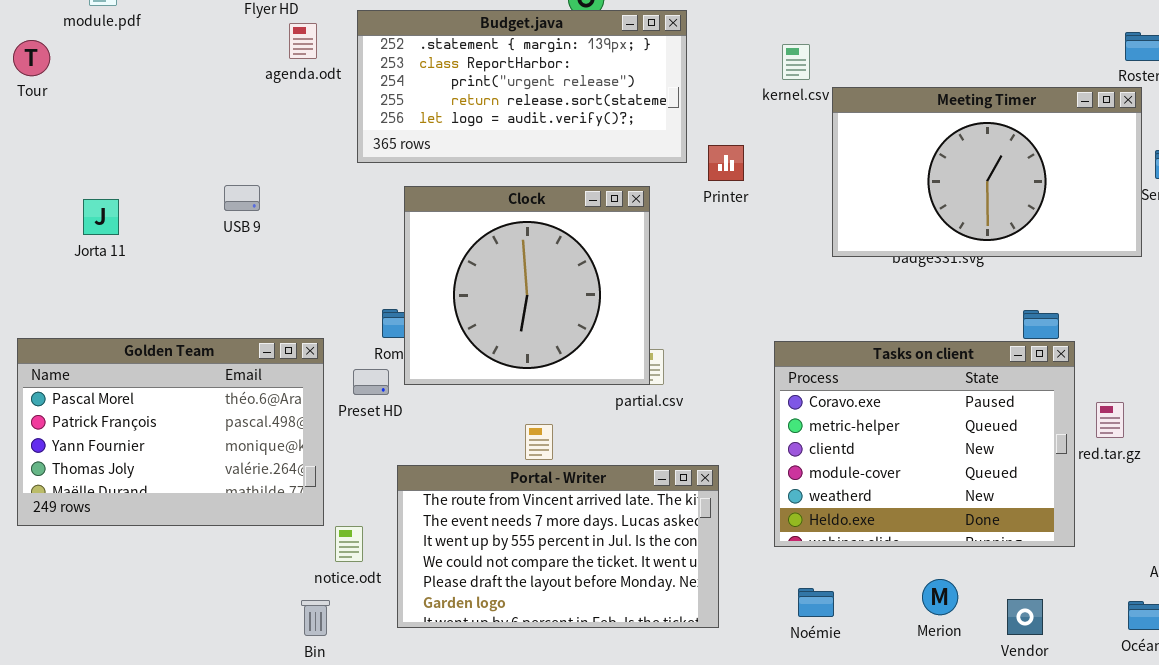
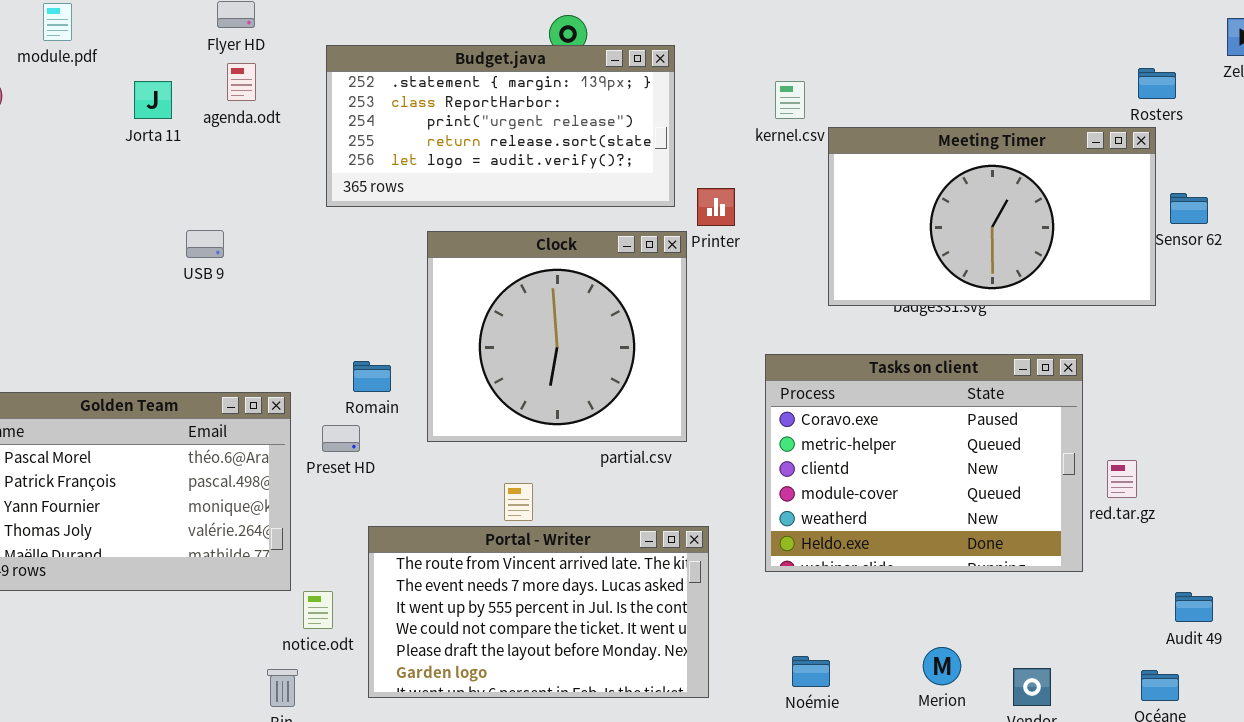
agenda.odt: [289,23,317,59] -> [227,63,256,101], moved
Clock: [404,186,650,385] -> [427,231,687,442], moved
Jorta 11: [83,199,119,235] -> [134,81,172,119], moved
Tasks on client: [774,341,1075,547] -> [765,354,1083,572], moved

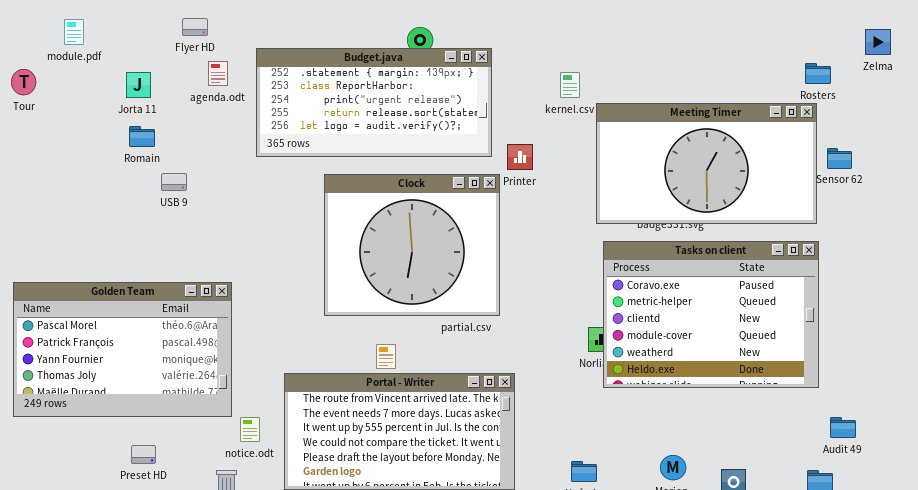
agenda.odt: [227,63,256,101] -> [208,61,228,86], moved
Tasks on client: [765,354,1083,572] -> [603,241,819,388], moved
Romain: [353,361,391,392] -> [129,126,155,147], moved
Preset HD: [322,425,360,452] -> [131,445,156,464], moved

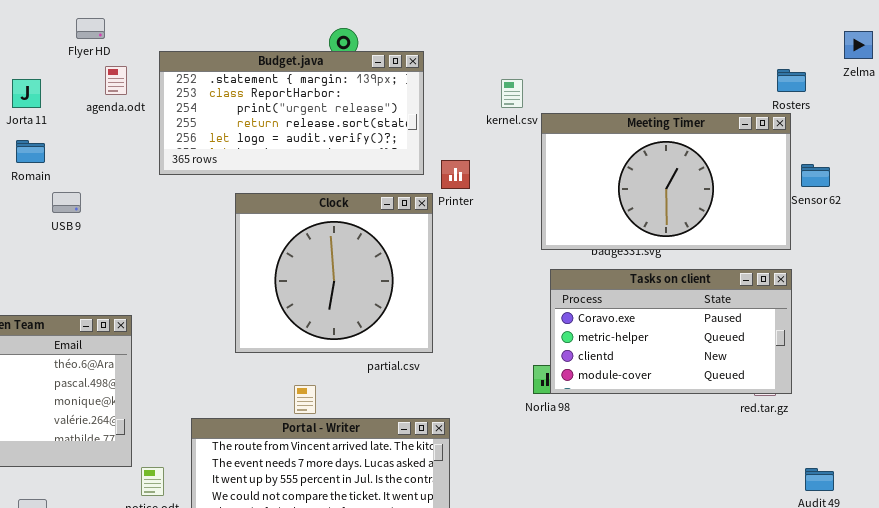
Tasks on client: [603,241,819,388] -> [550,269,792,394], resized

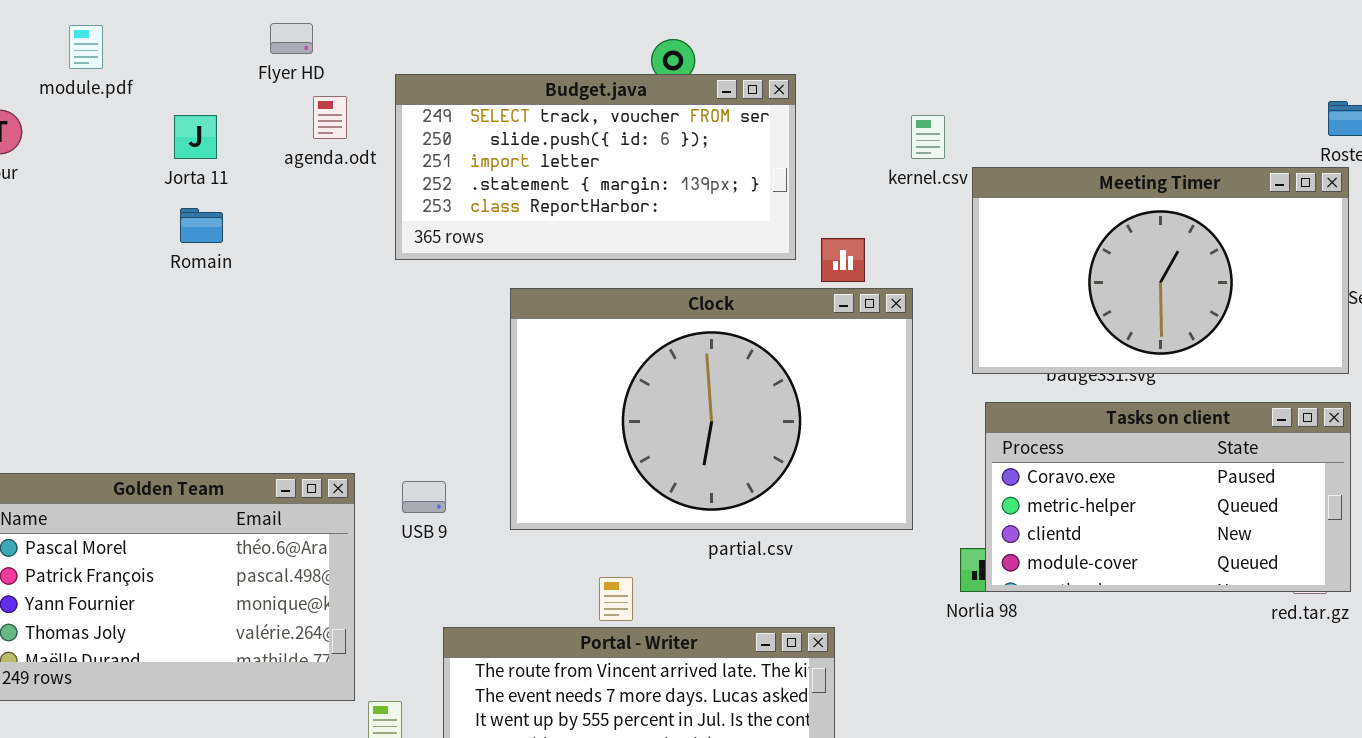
Budget.java: [159,51,424,175] -> [395,74,796,260], scrolled up 3 rows
USB 9: [52,192,81,213] -> [402,481,446,513], moved
Clock: [235,193,433,353] -> [510,288,913,530], resized

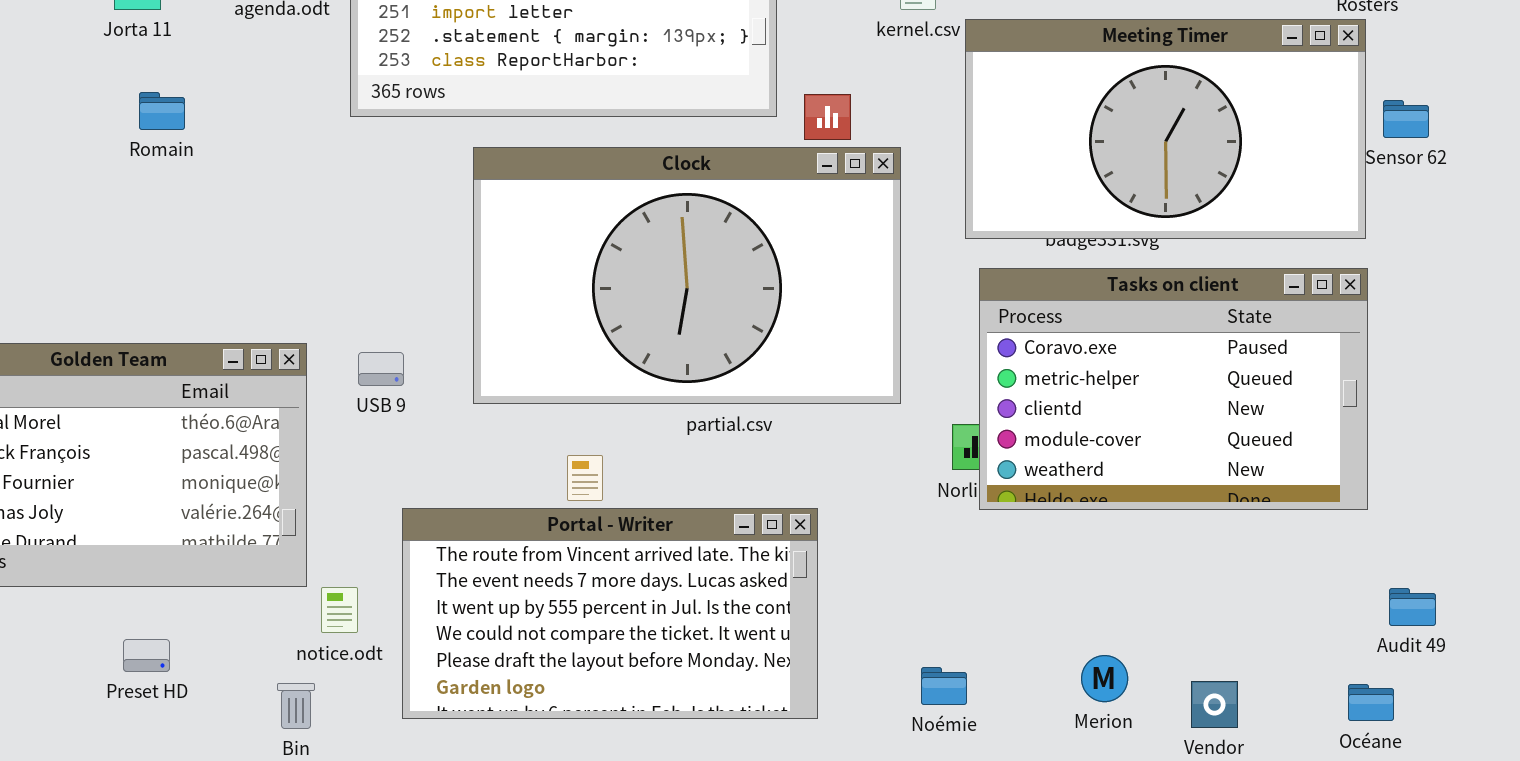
Romain: [180,208,223,243] -> [139,92,185,130], moved
Tasks on client: [985,402,1351,592] -> [979,268,1368,510], resized

